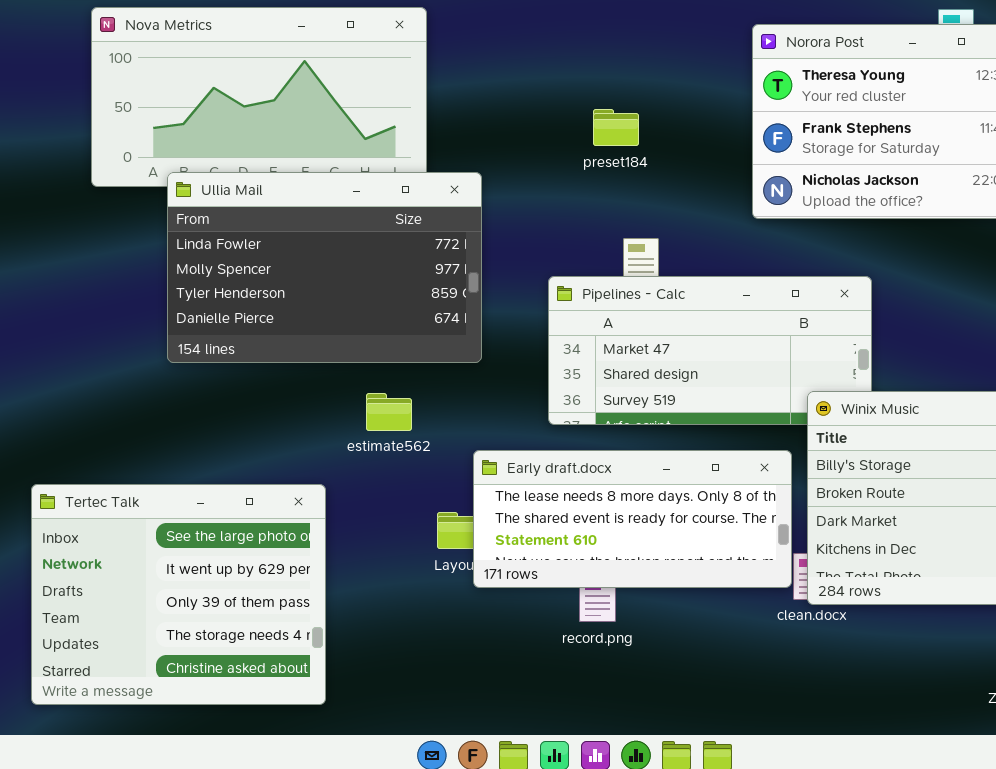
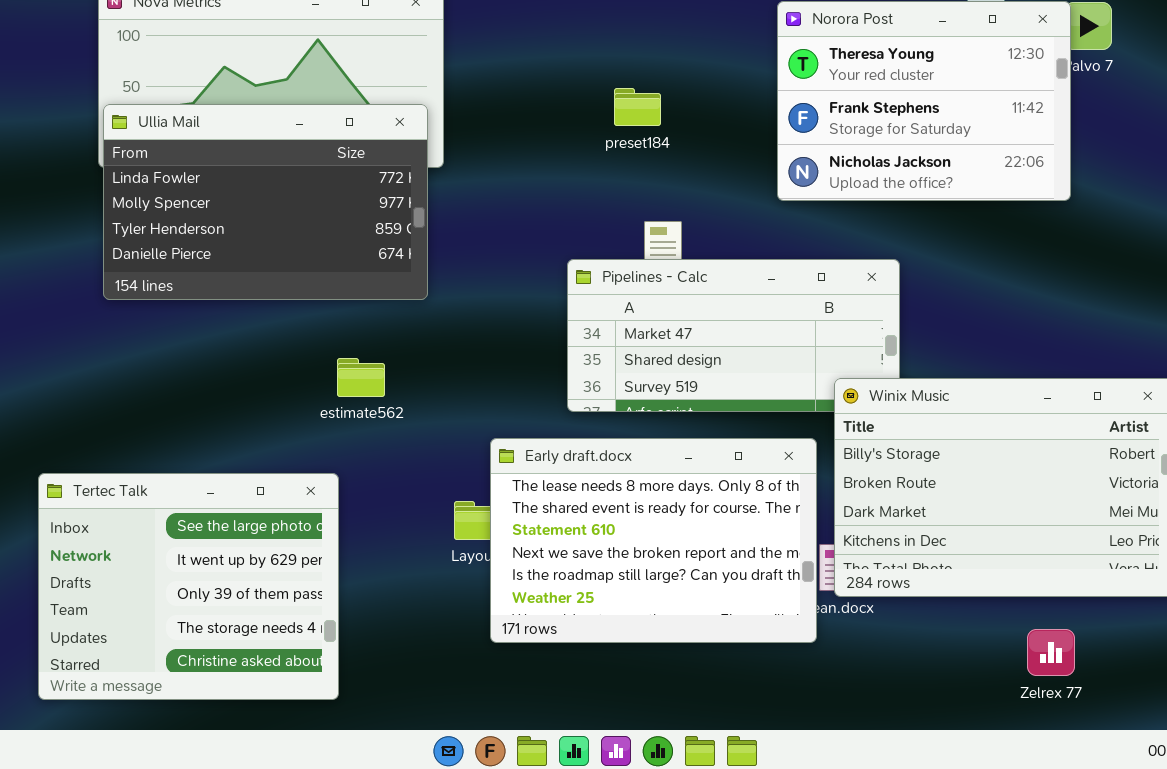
Ullia Mail: [167,172,482,363] -> [103,104,428,300], moved
estimate562: [366,393,412,431] -> [337,358,385,397], moved
Early draft.docx: [473,450,792,588] -> [490,438,817,643], resized

